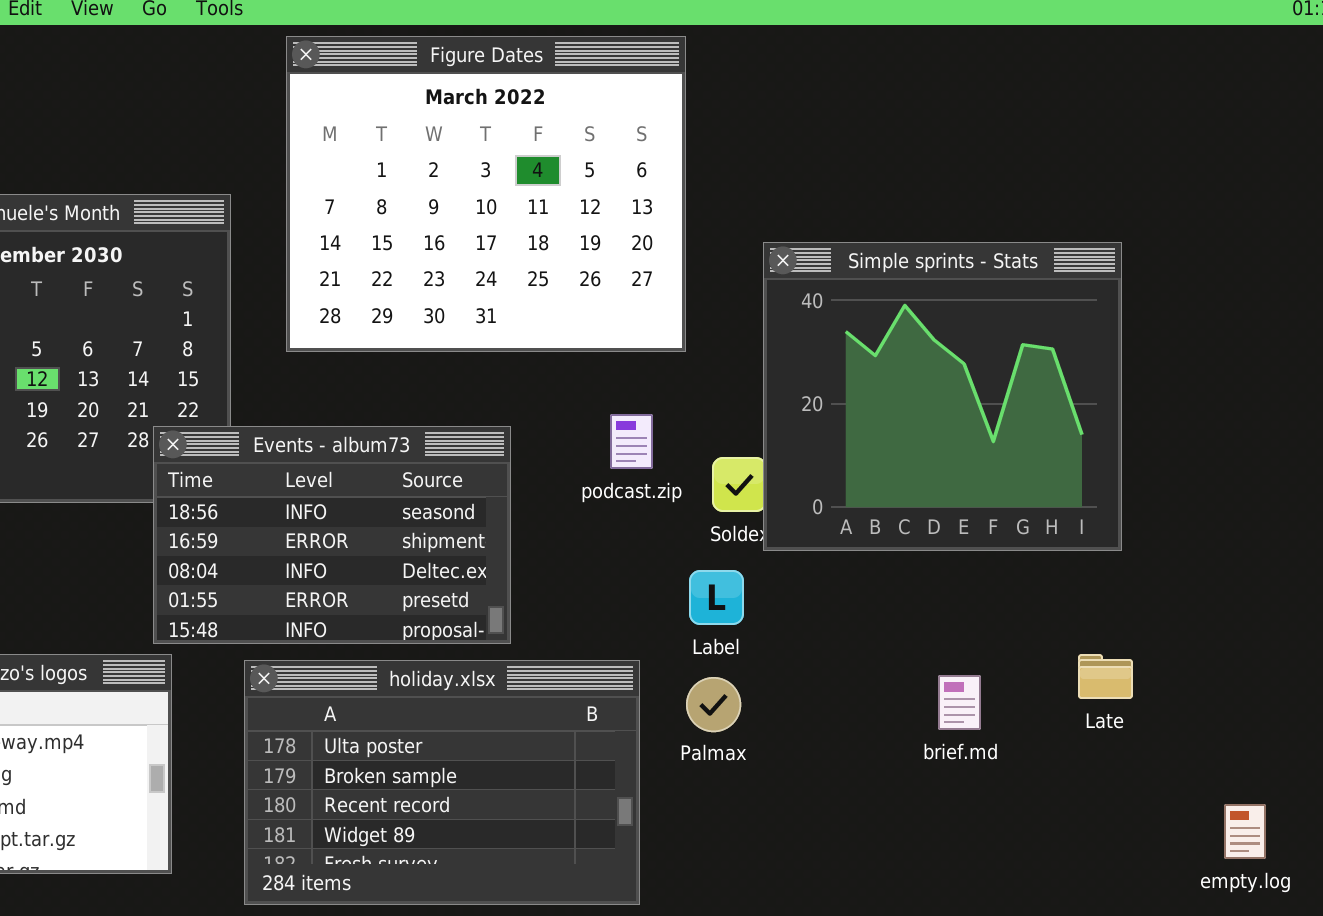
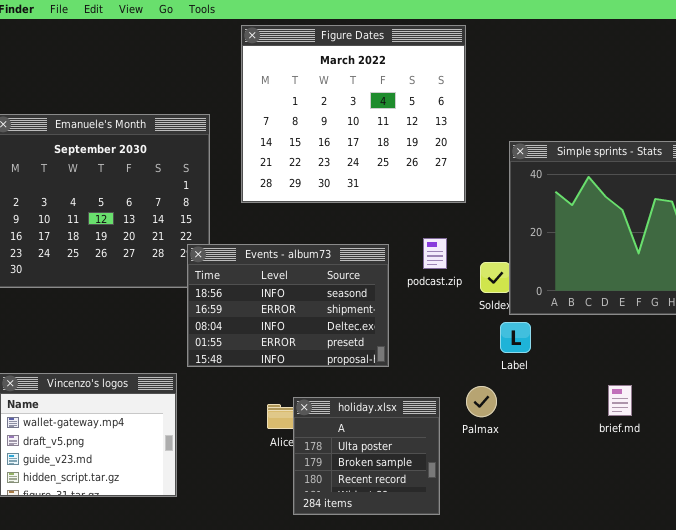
Events - album73: [153,426,511,644] -> [187,244,389,367], moved
Label: [689,570,744,625] -> [500,322,531,353], moved
holiday.xlsx: [244,660,640,905] -> [293,397,440,515], resized

